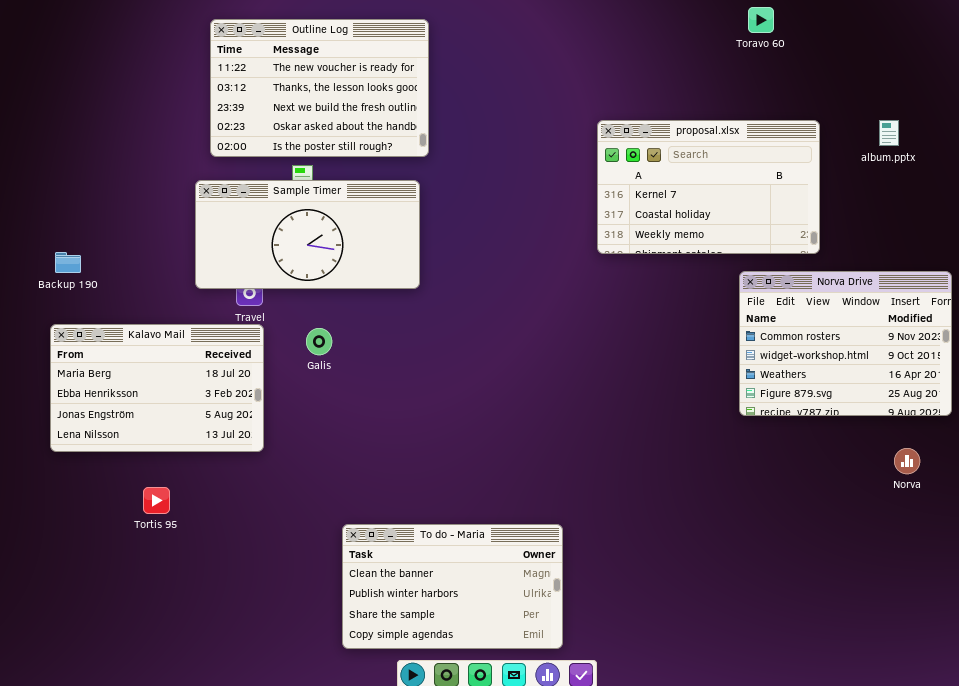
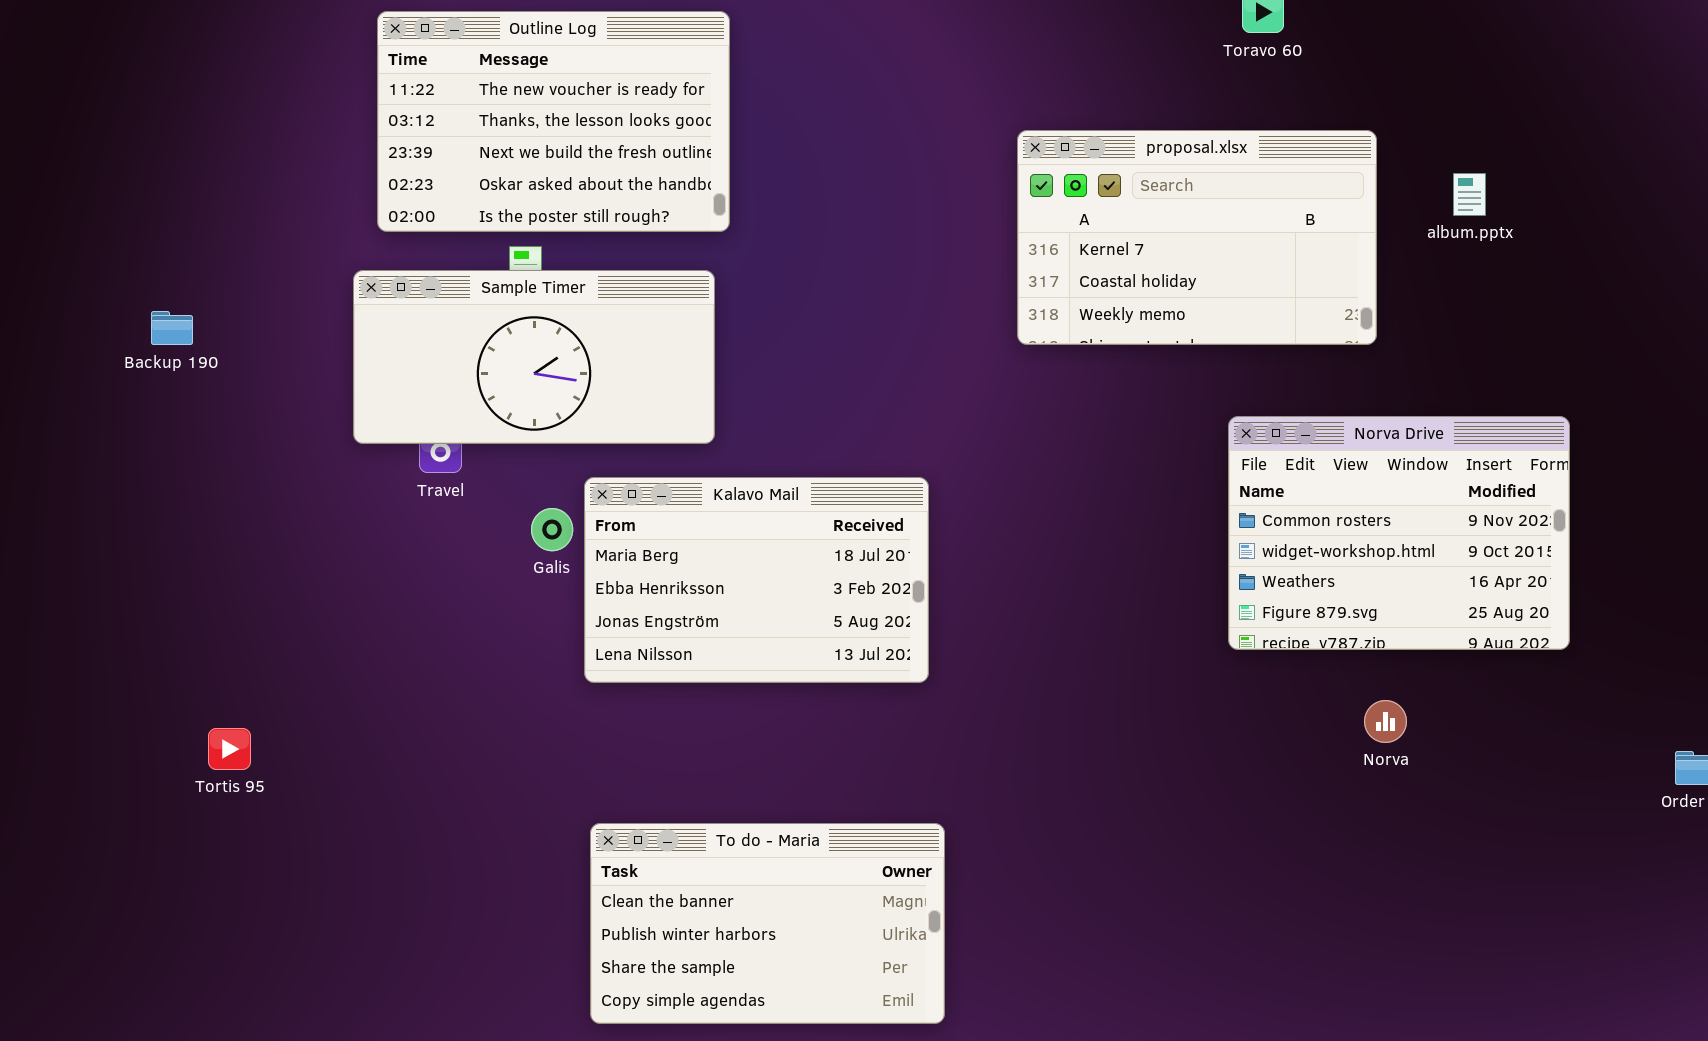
proposal.xlsx: [597,120,820,254] -> [1017,130,1377,345], moved
Backup 190: [55,252,81,273] -> [151,311,193,345], moved
Kalavo Mail: [50,324,264,452] -> [584,477,929,683], moved
Norva: [894,448,920,474] -> [1364,700,1407,743], moved
Tortis 95: [143,487,170,514] -> [208,728,251,770], moved

